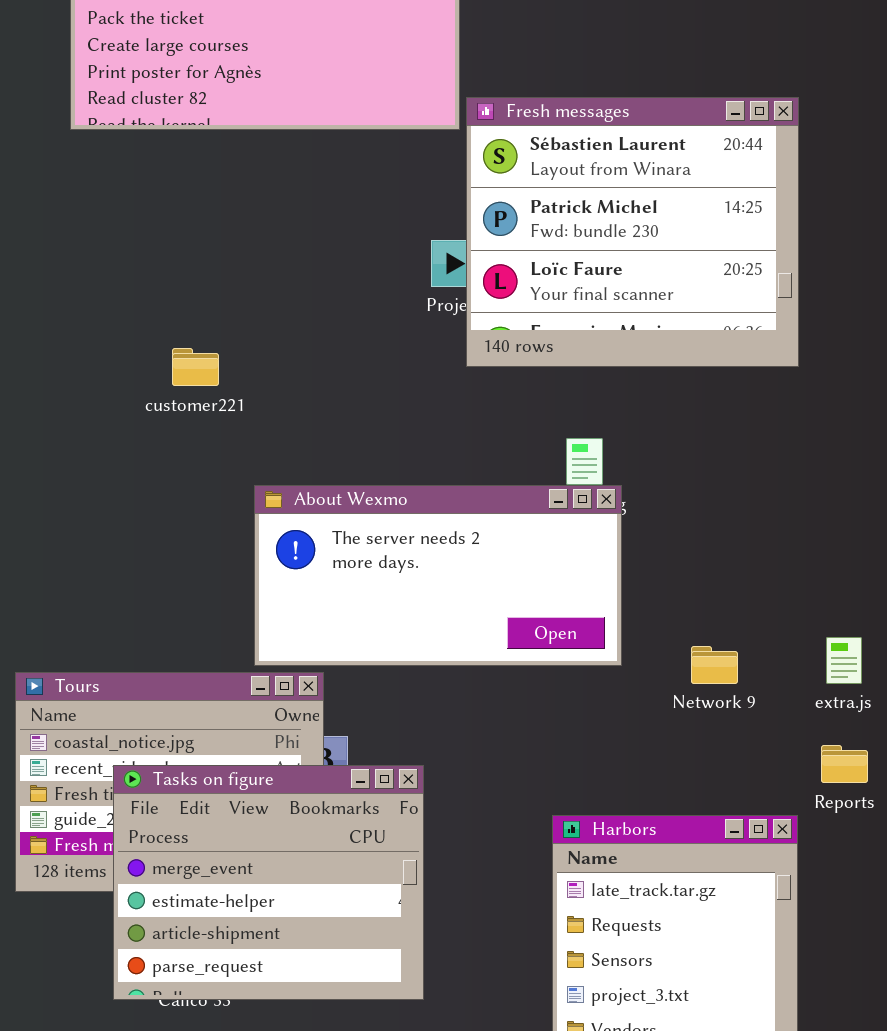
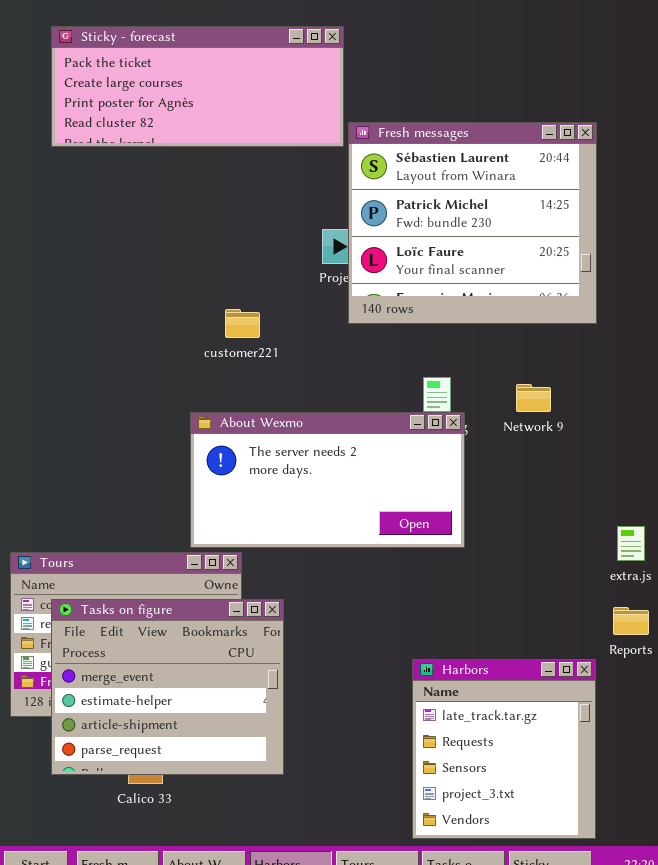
customer221: [172,348,219,386] -> [225,309,260,338], moved
Network 9: [691,646,738,684] -> [516,384,551,412], moved
Tasks on figure: [113,765,424,1000] -> [51,599,284,775], moved

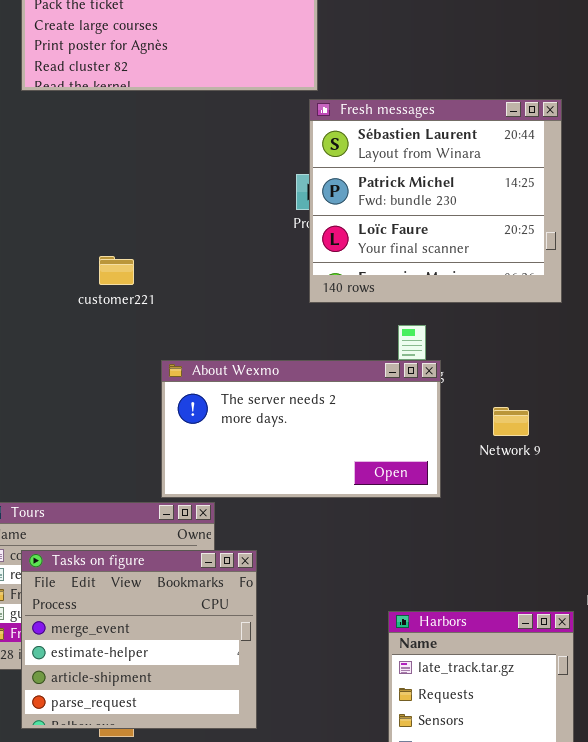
Fresh messages: [348,122,597,324] -> [309,99,562,303], moved
customer221: [225,309,260,338] -> [99,256,134,285], moved
Network 9: [516,384,551,412] -> [493,407,529,436], moved

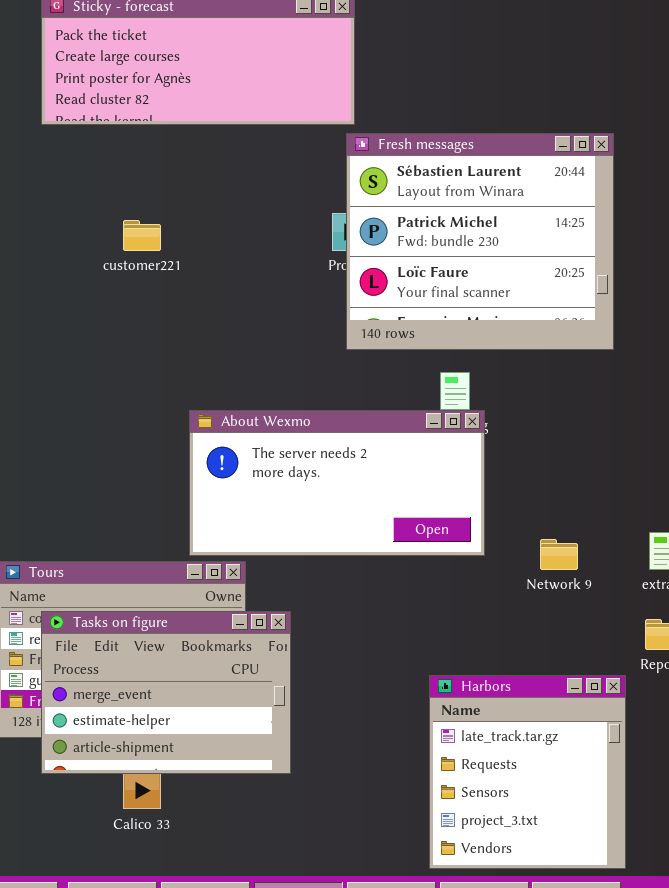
customer221: [99,256,134,285] -> [123,220,161,251], moved
Network 9: [493,407,529,436] -> [540,539,578,570], moved
Tasks on figure: [21,550,257,729] -> [41,611,291,774], resized

